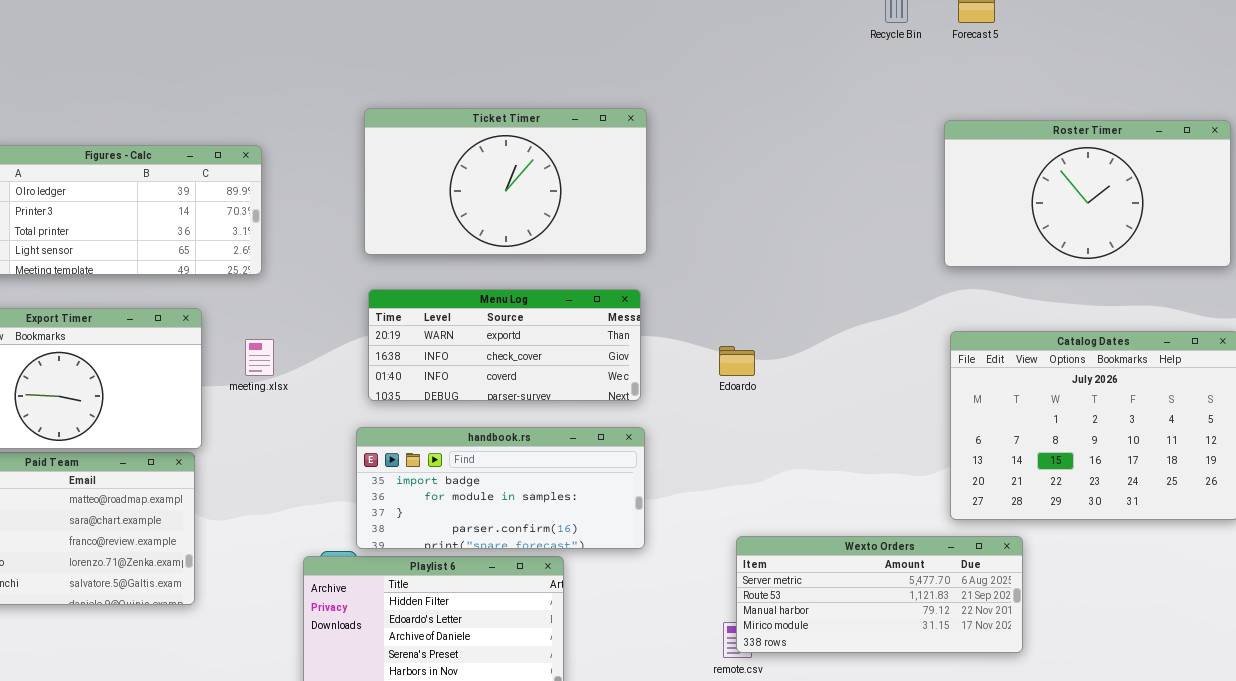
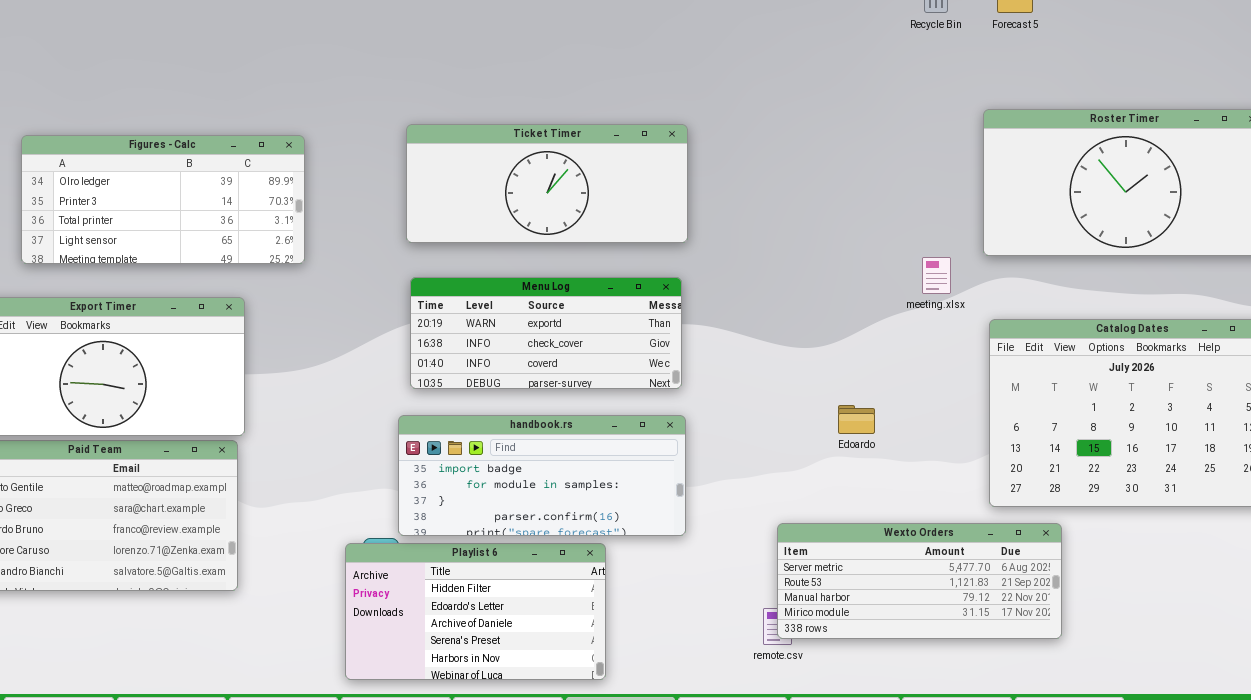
Ticket Timer: [364,108,647,255] -> [406,124,688,243], resized
meeting.xlsx: [245,339,274,376] -> [922,257,951,294], moved
Edoardo: [719,346,755,376] -> [838,405,875,434], moved

